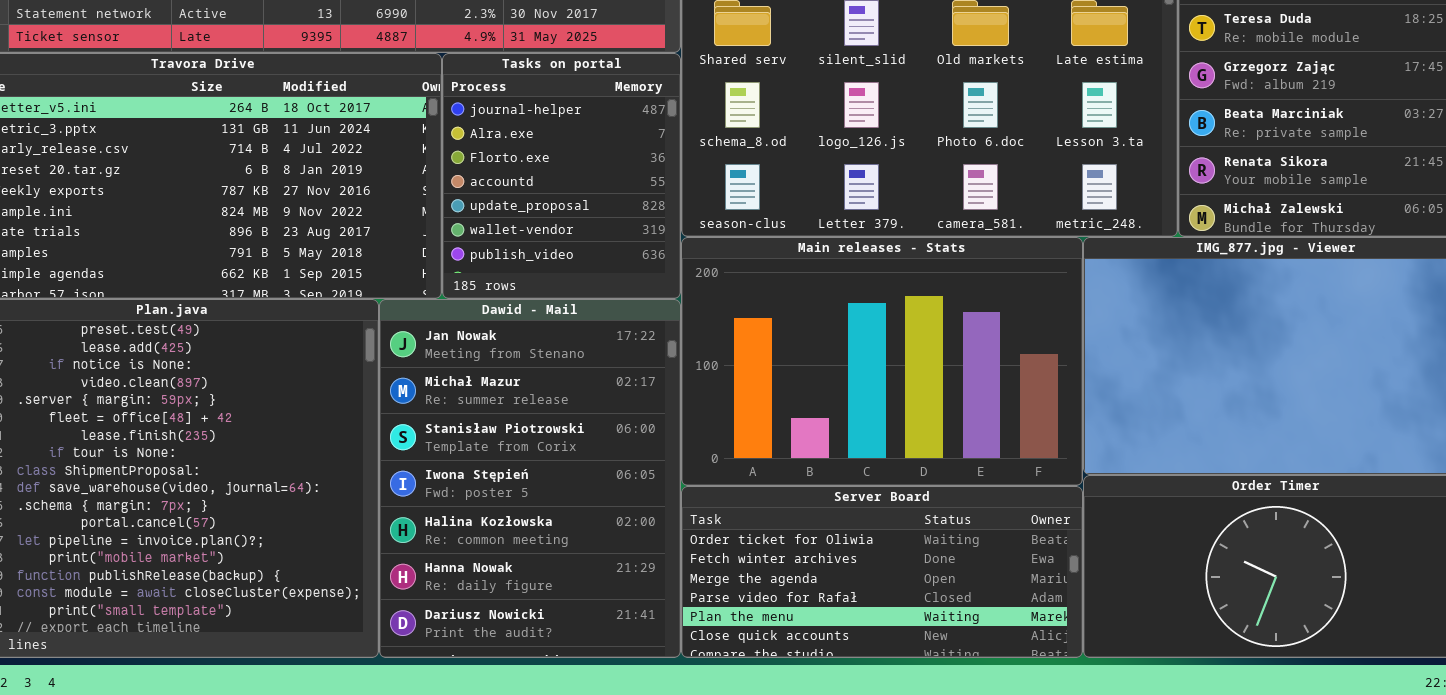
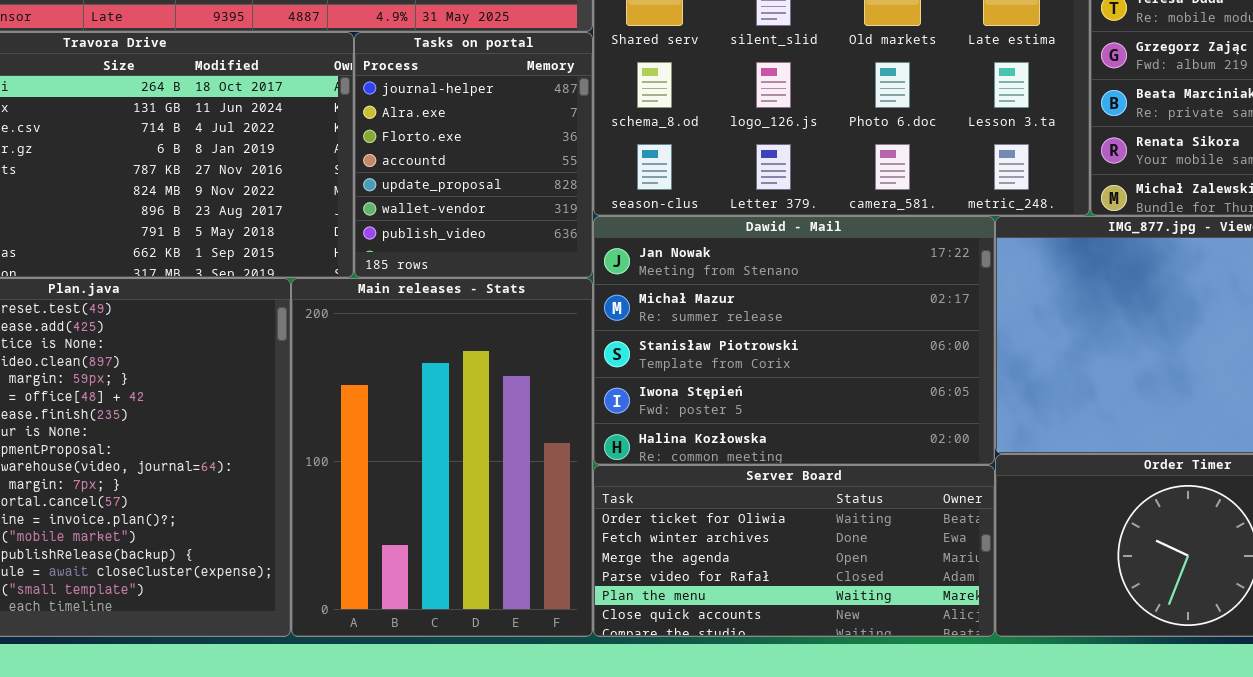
Main releases - Stats: [681,237,1083,486] -> [291,278,593,637], moved, resized
Dawid - Mail: [379,299,681,658] -> [593,216,995,465], moved, resized

